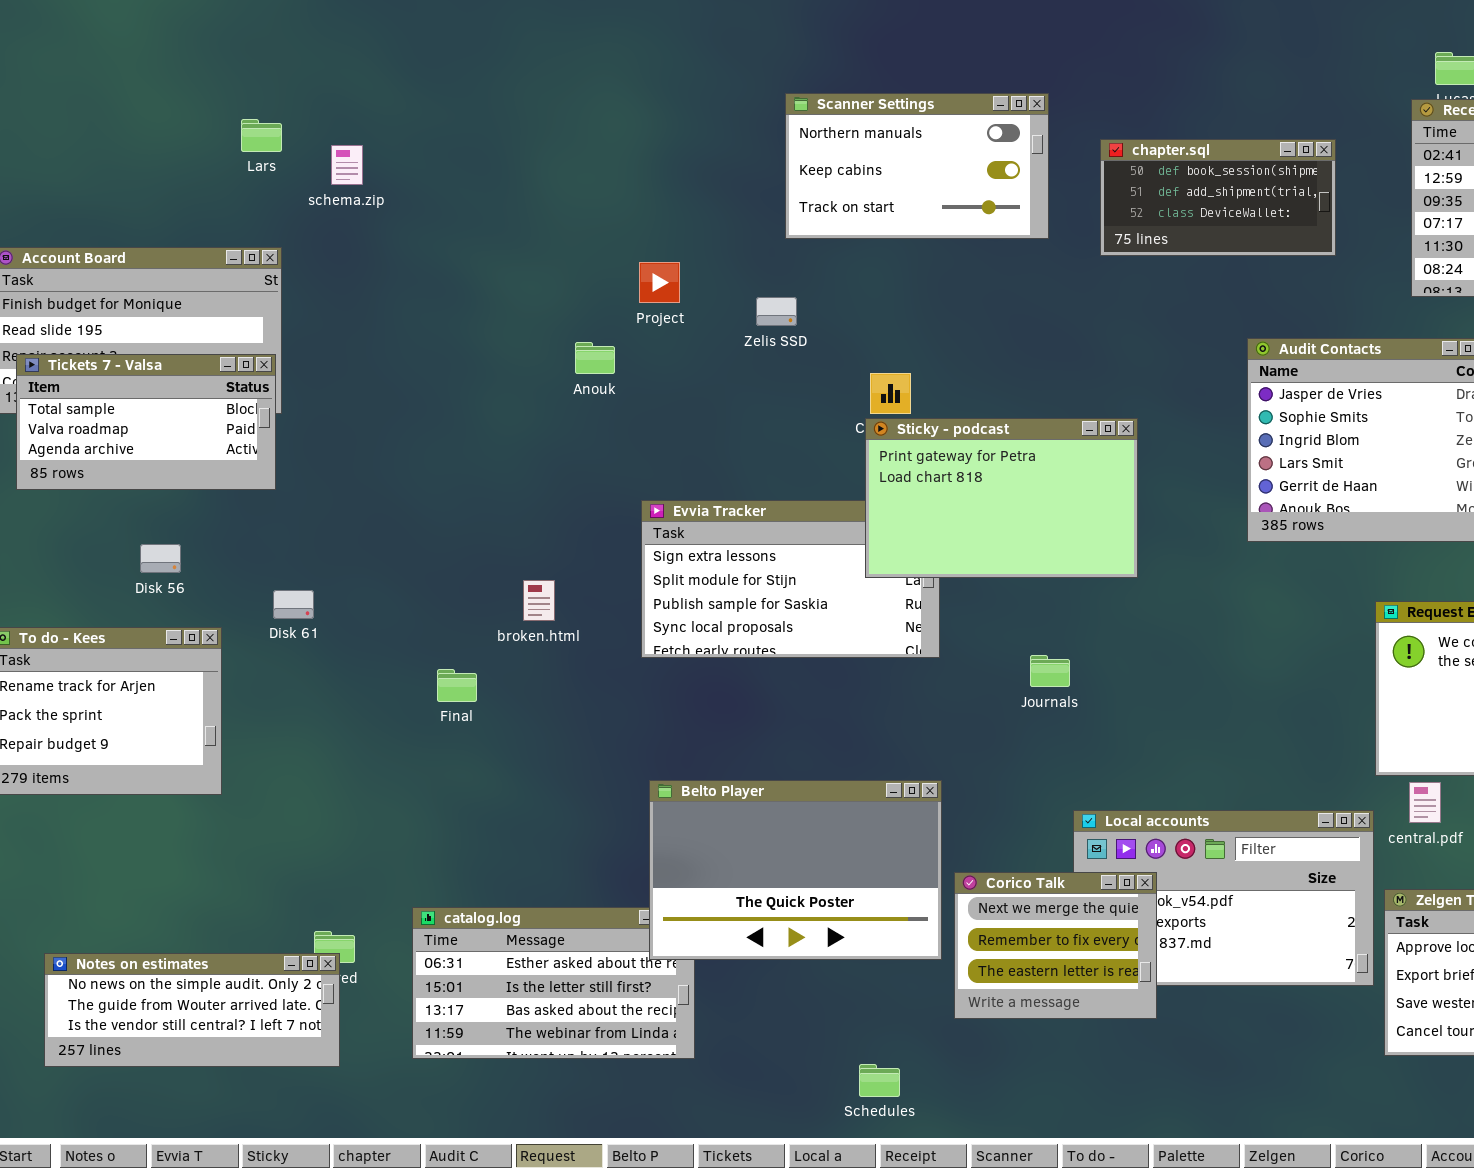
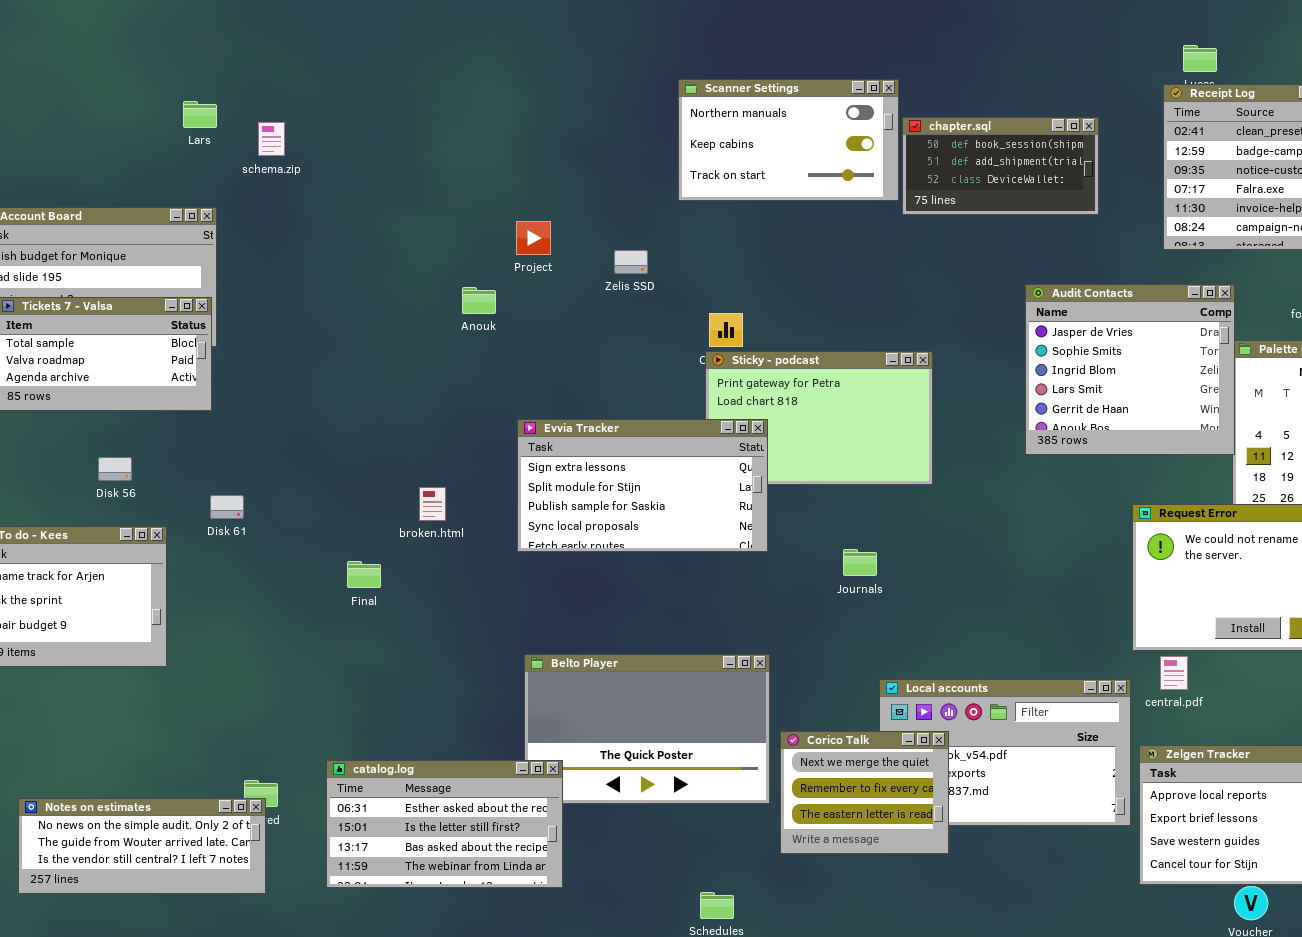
Scanner Settings: [785,93,1049,239] -> [678,79,899,201], moved
Evvia Tracker: [641,500,940,658] -> [517,419,768,552], raised
catalog.log: [412,907,695,1059] -> [326,760,563,888], raised

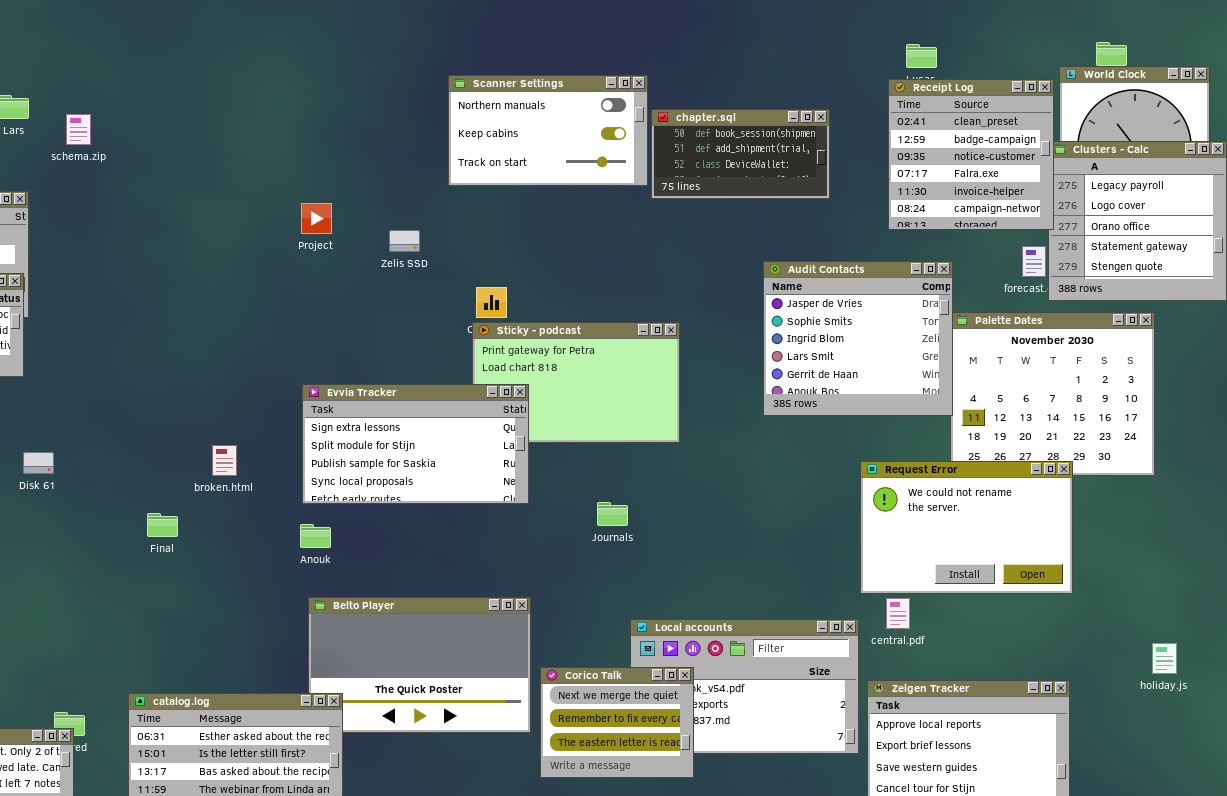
Anouk: [462,287,496,314] -> [300,524,331,548], moved

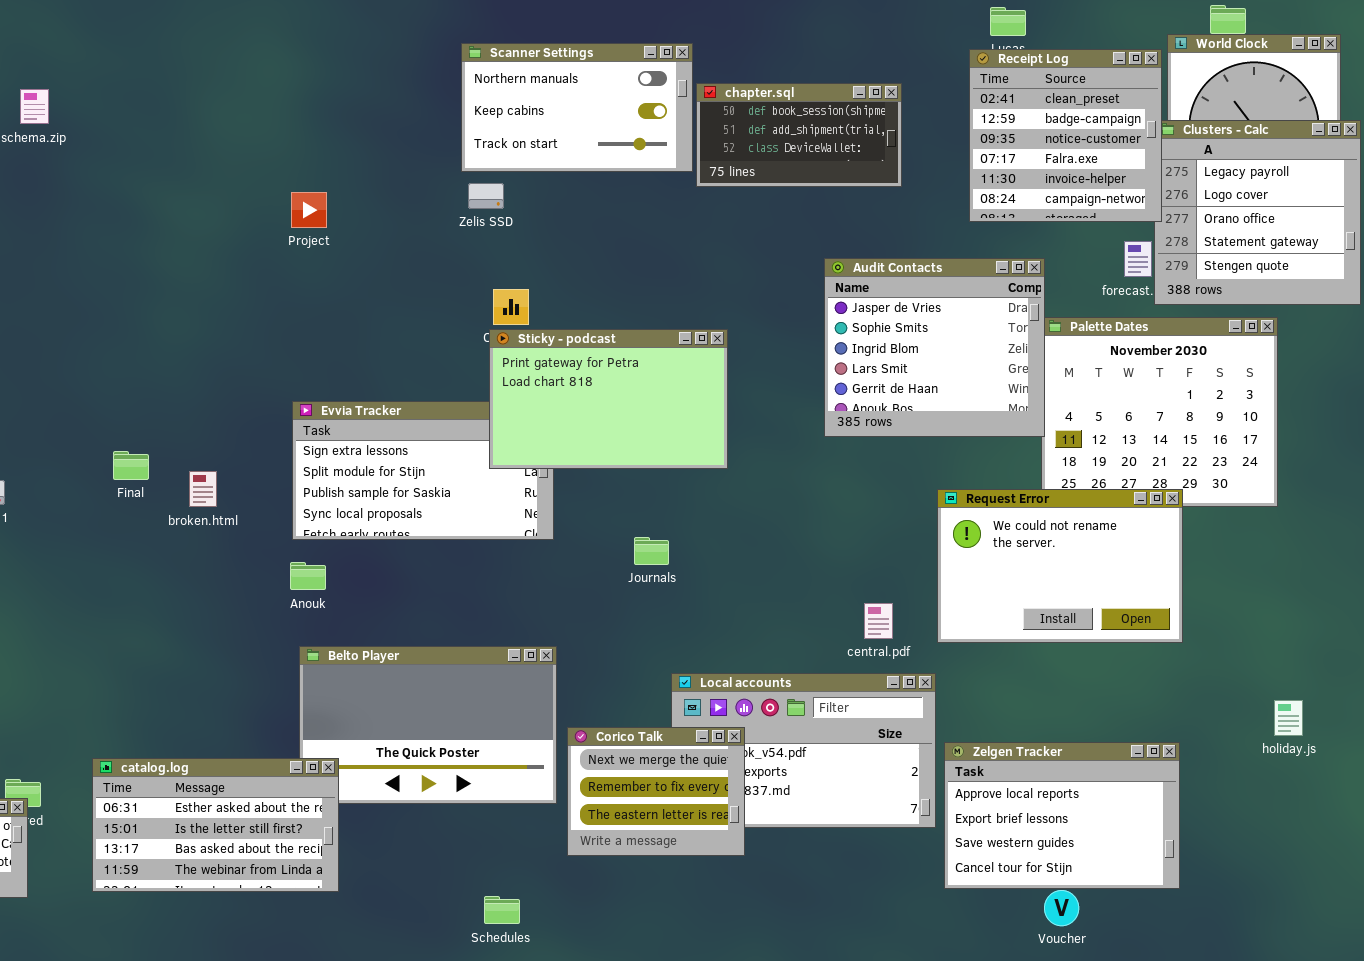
Zelis SSD: [389,230,420,252] -> [468,183,504,209], moved
Sticky - podcast: [472,322,680,443] -> [489,329,728,469], raised
Final: [147,513,178,537] -> [113,451,149,480], moved
central.pdf: [886,598,910,629] -> [864,603,893,639], moved

